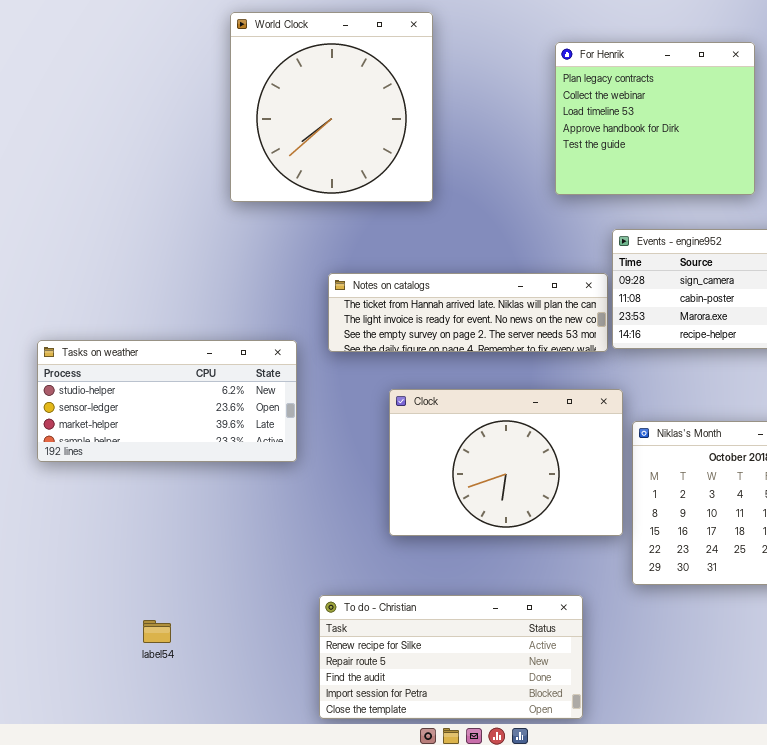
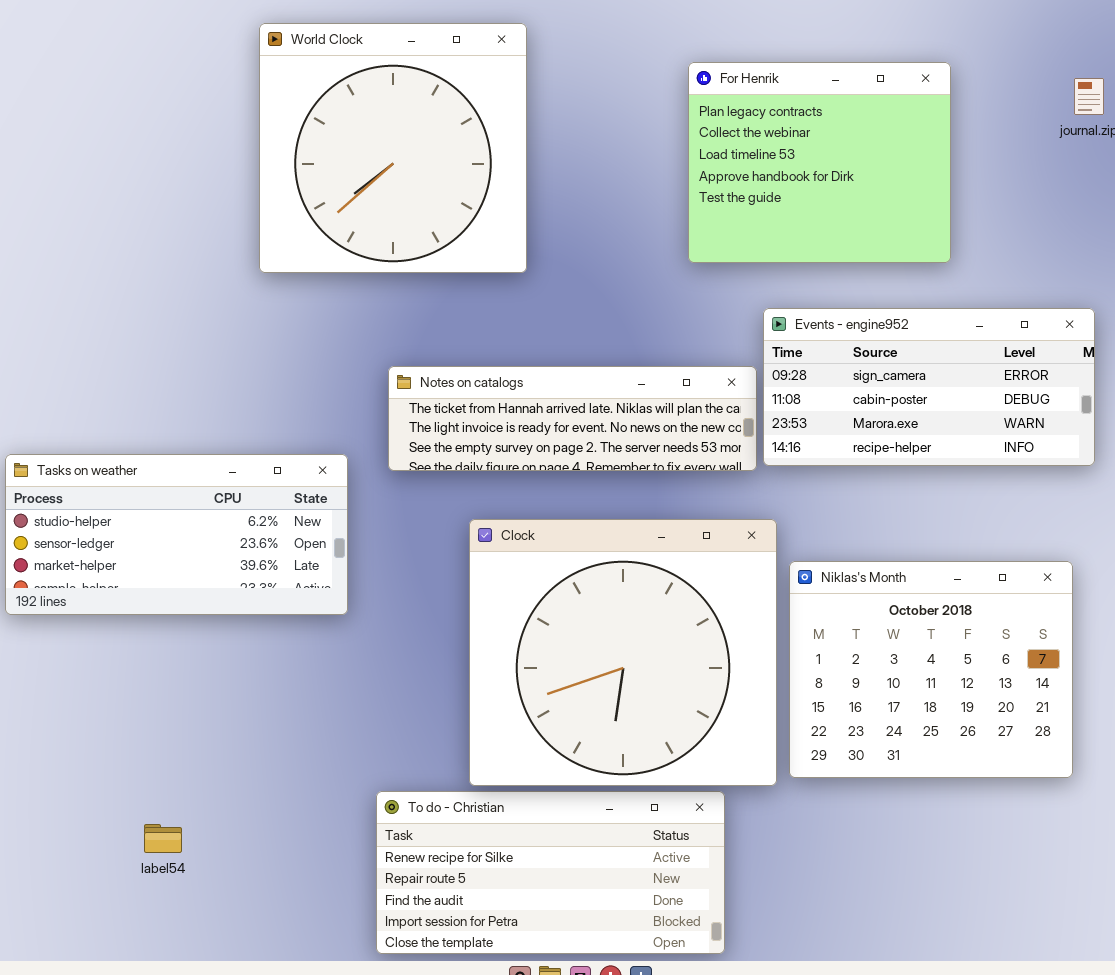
Clock: [389,389,623,536] -> [469,519,777,786], resized

